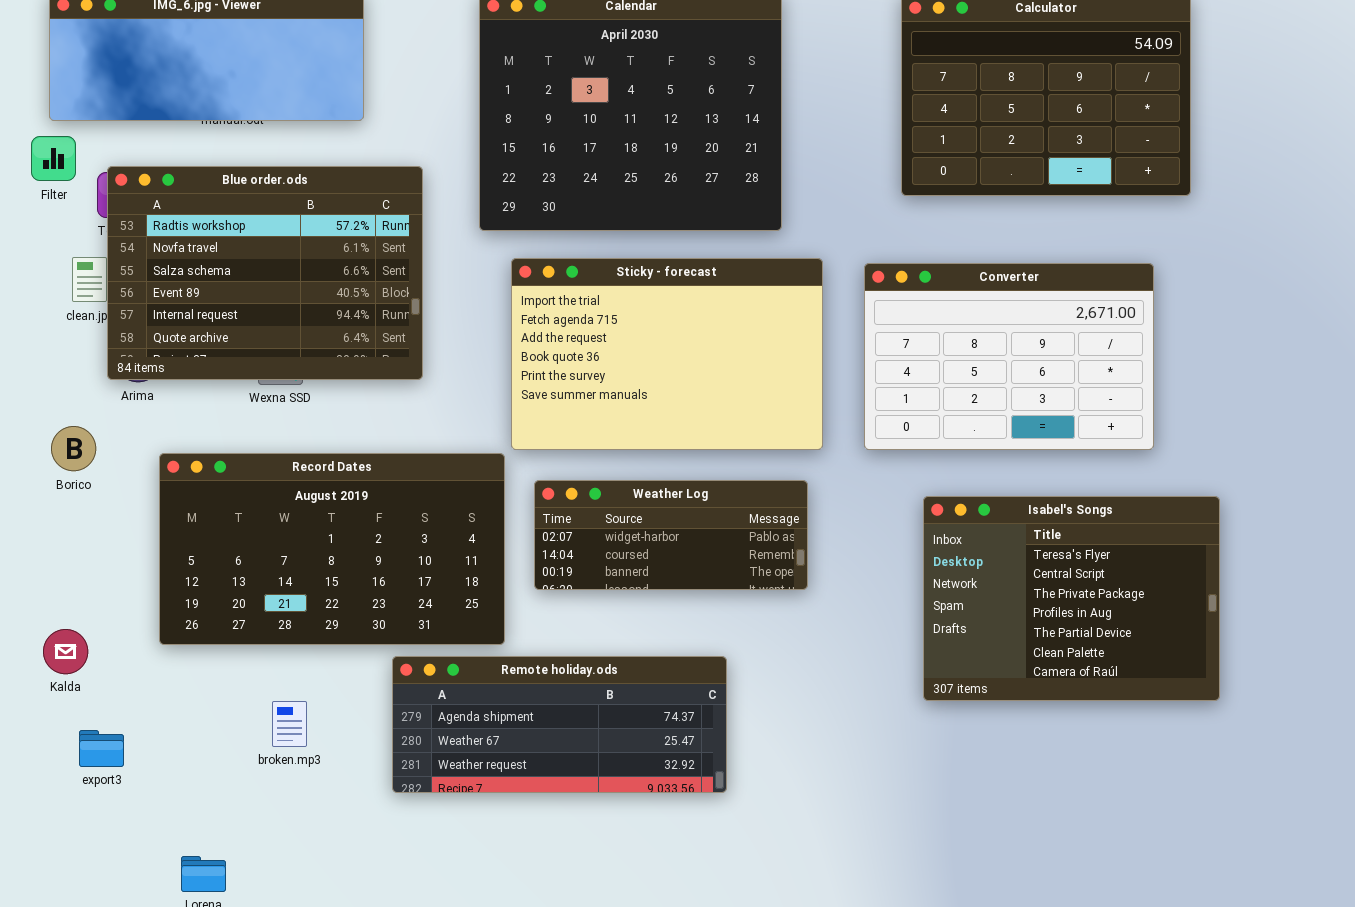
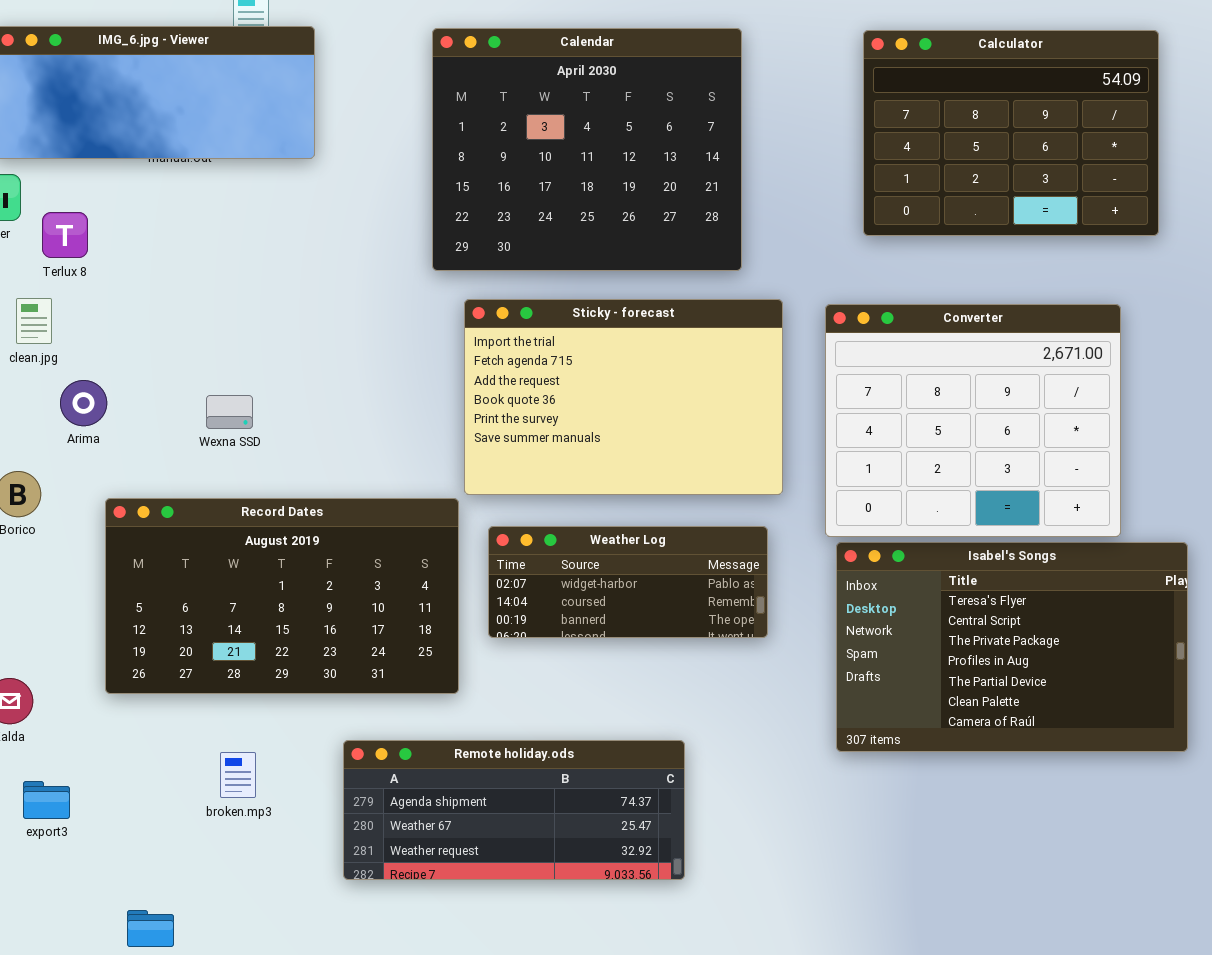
Blue order.ods: [107,166,423,380] -> none, closed
Converter: [864,263,1154,450] -> [825,304,1121,537], resized
Isabel's Songs: [923,496,1220,701] -> [836,542,1188,752], resized
Remote holiday.ods: [392,656,727,793] -> [343,740,685,880], moved

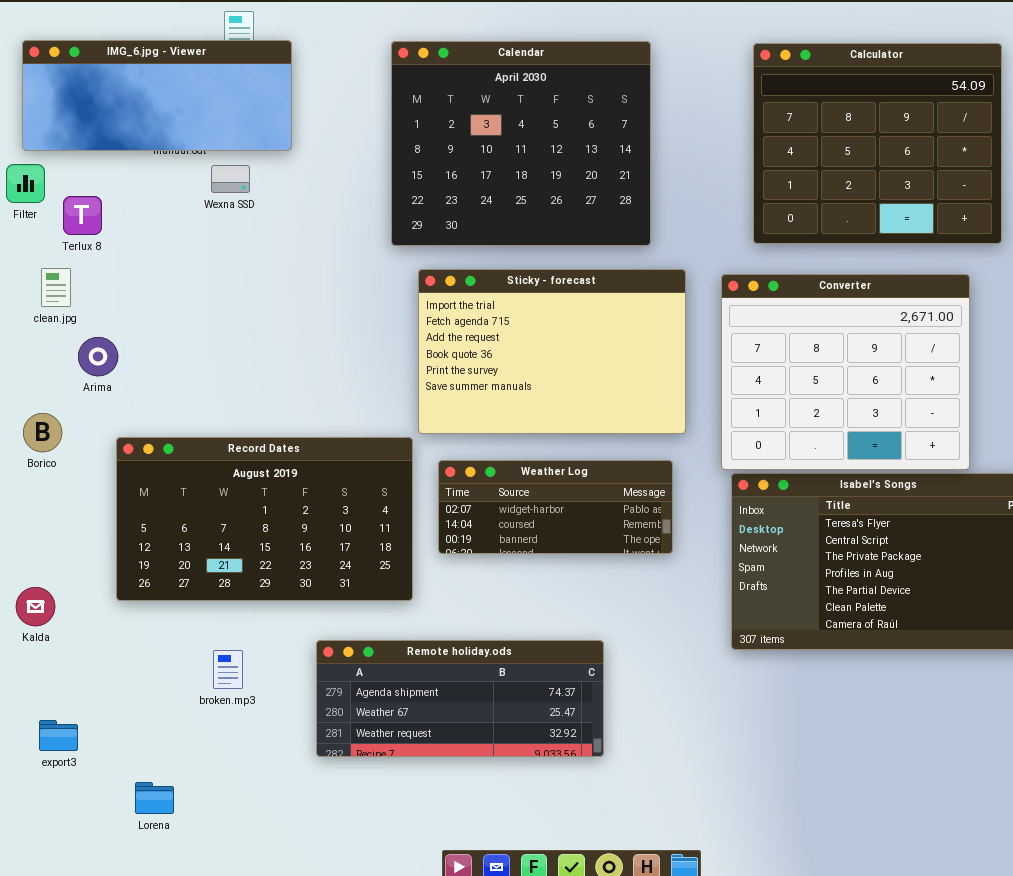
Calculator: [863,30,1159,236] -> [753,43,1002,244], resized
Wexna SSD: [206,395,253,429] -> [211,165,250,193], moved
export3: [23,781,70,819] -> [39,720,78,751], moved

